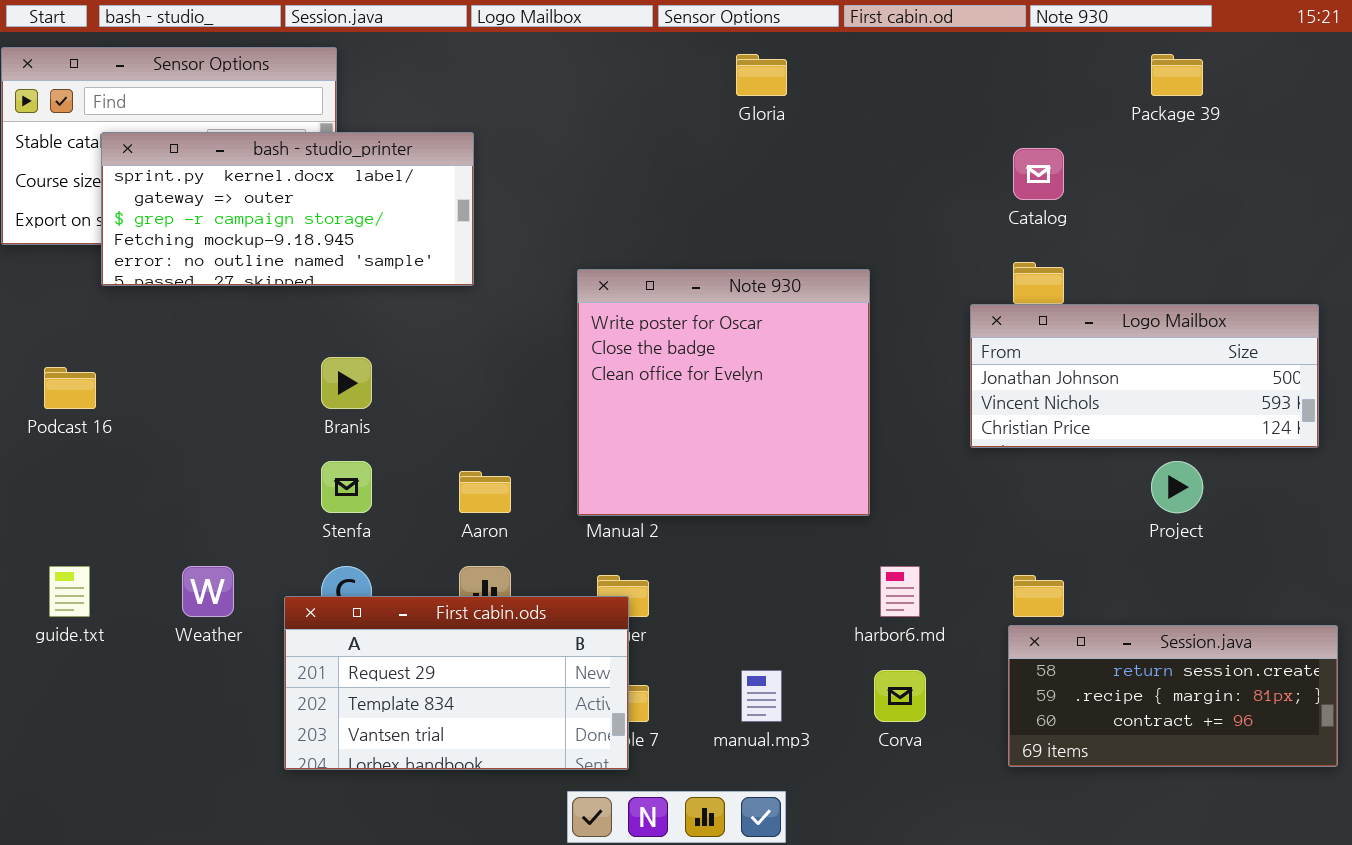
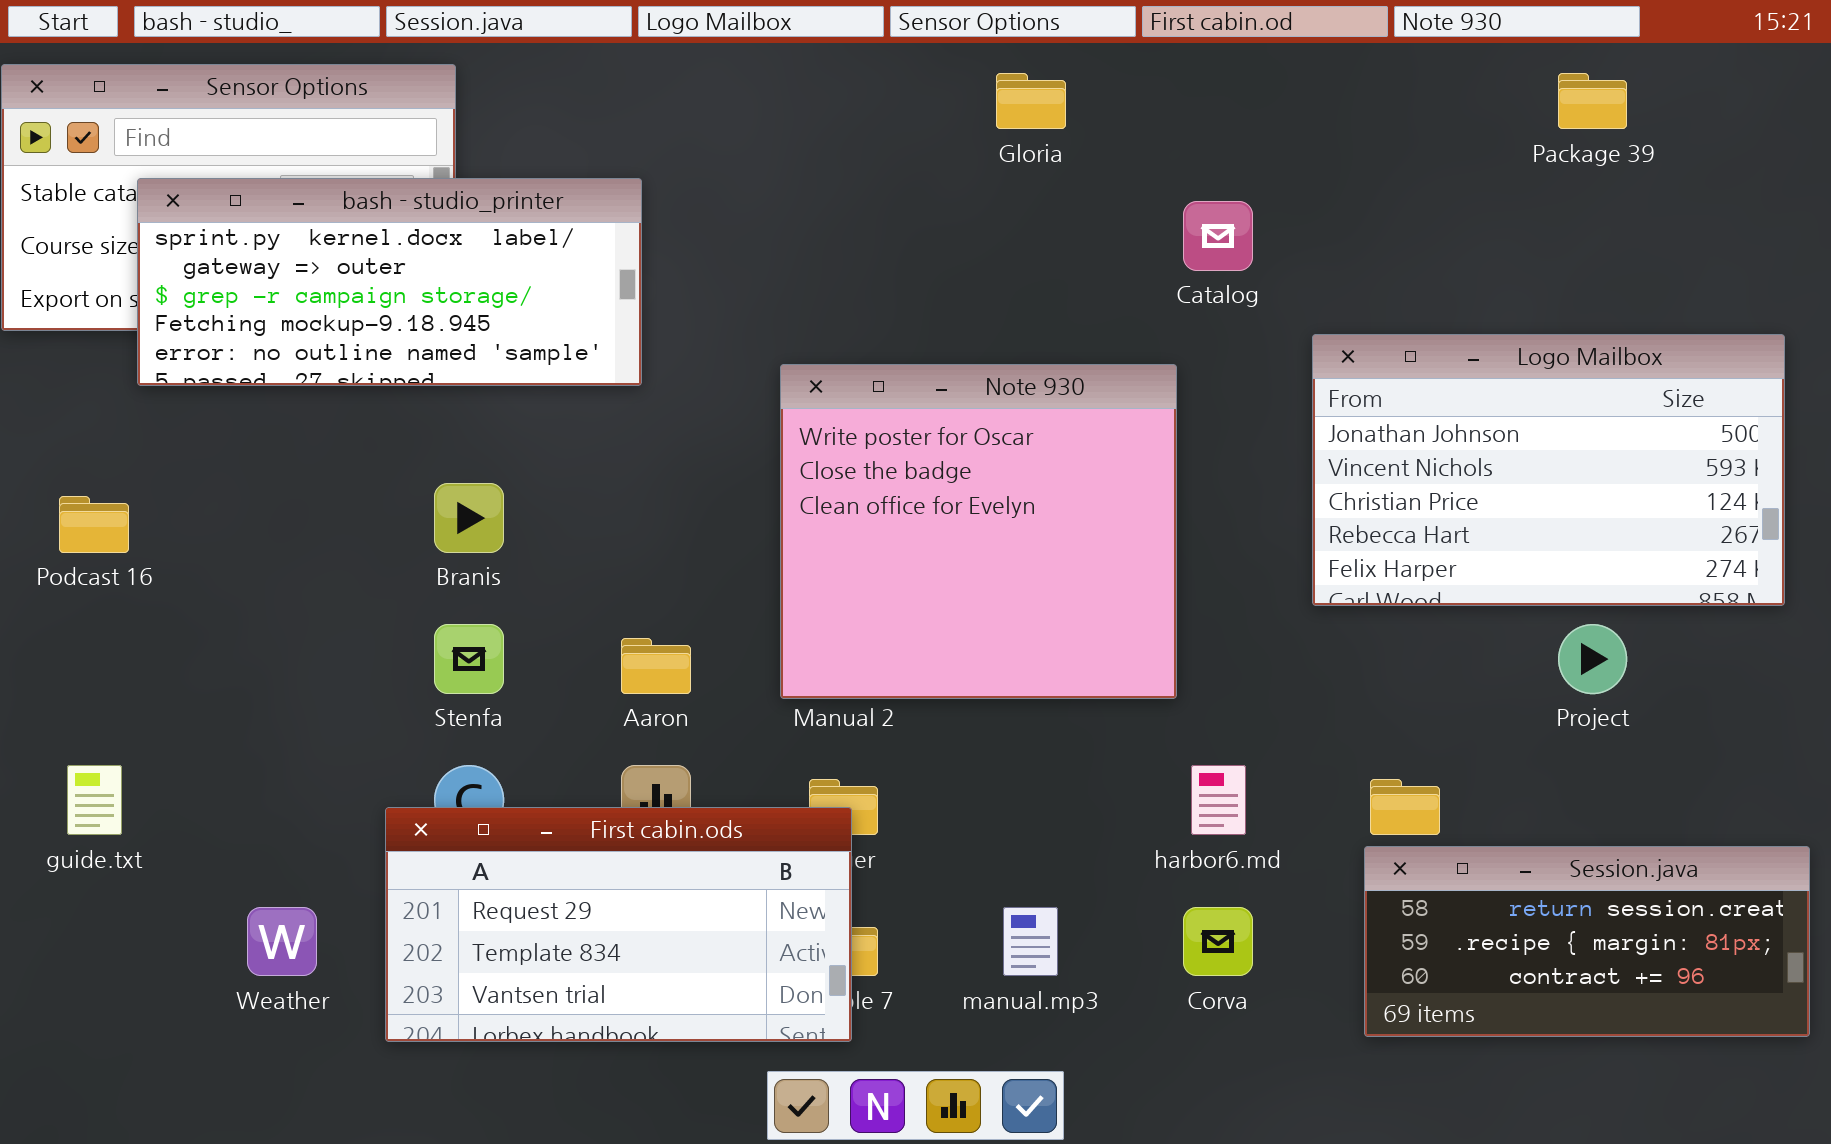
Catalog: [1013,148,1064,200] -> [1183,201,1253,271], moved
Logo Mailbox: [970,304,1319,448] -> [1312,334,1785,606], resized
Weather: [182,566,234,617] -> [247,907,317,976], moved

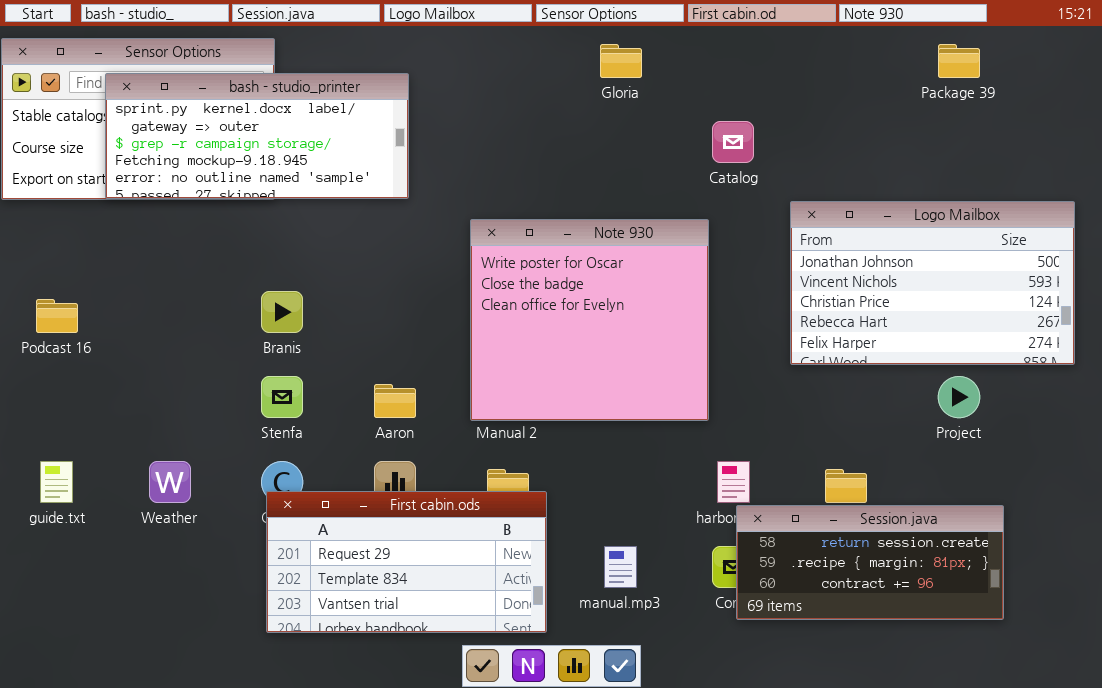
bash - studio_printer: [137,178,642,386] -> [105,73,409,199], moved
First cabin.ods: [385,807,852,1042] -> [266,491,547,633], moved
Session.java: [1364,846,1810,1037] -> [736,505,1004,620], moved
Weather: [247,907,317,976] -> [149,461,191,503], moved

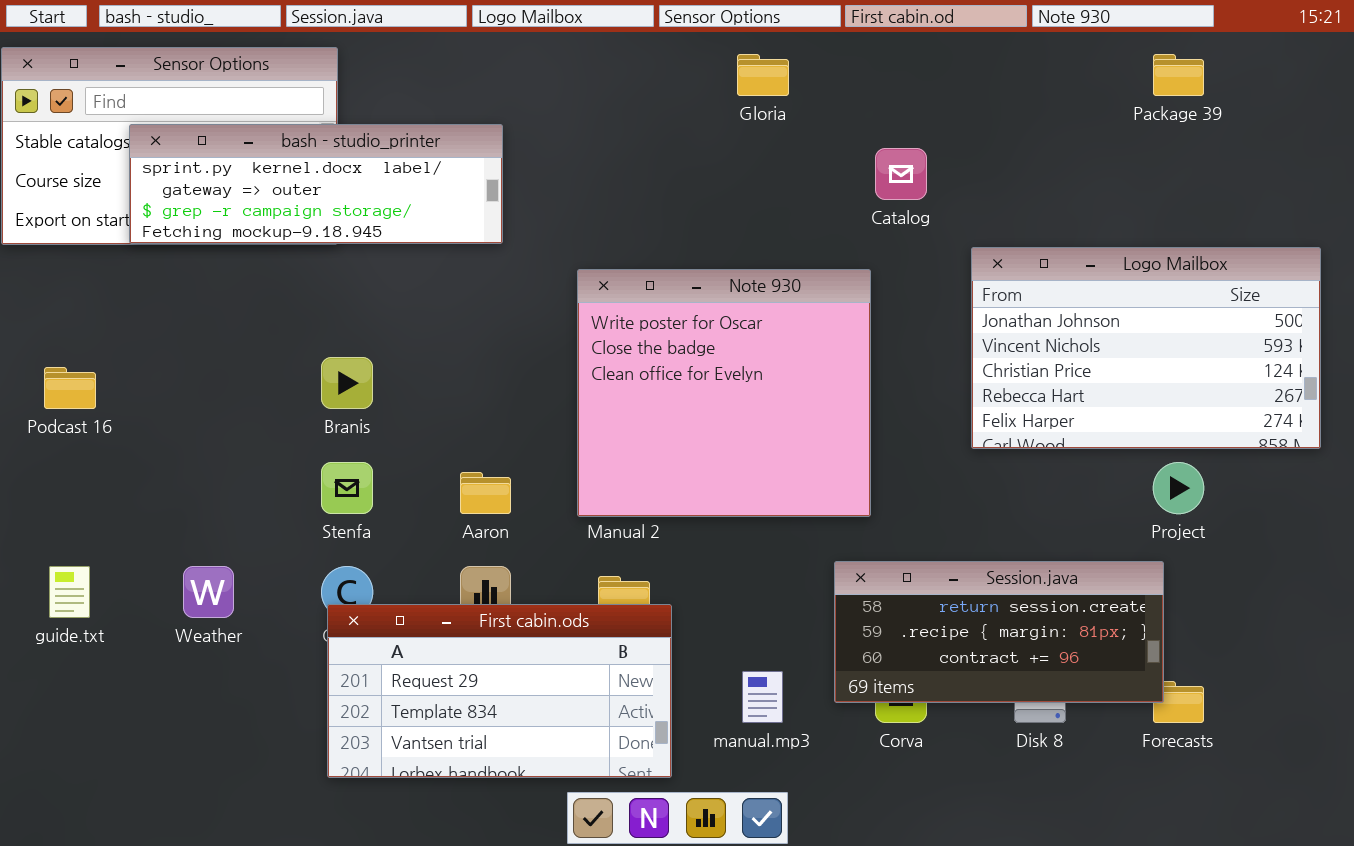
bash - studio_printer: [105,73,409,199] -> [129,124,503,244], resized
Session.java: [736,505,1004,620] -> [834,561,1164,703], moved

